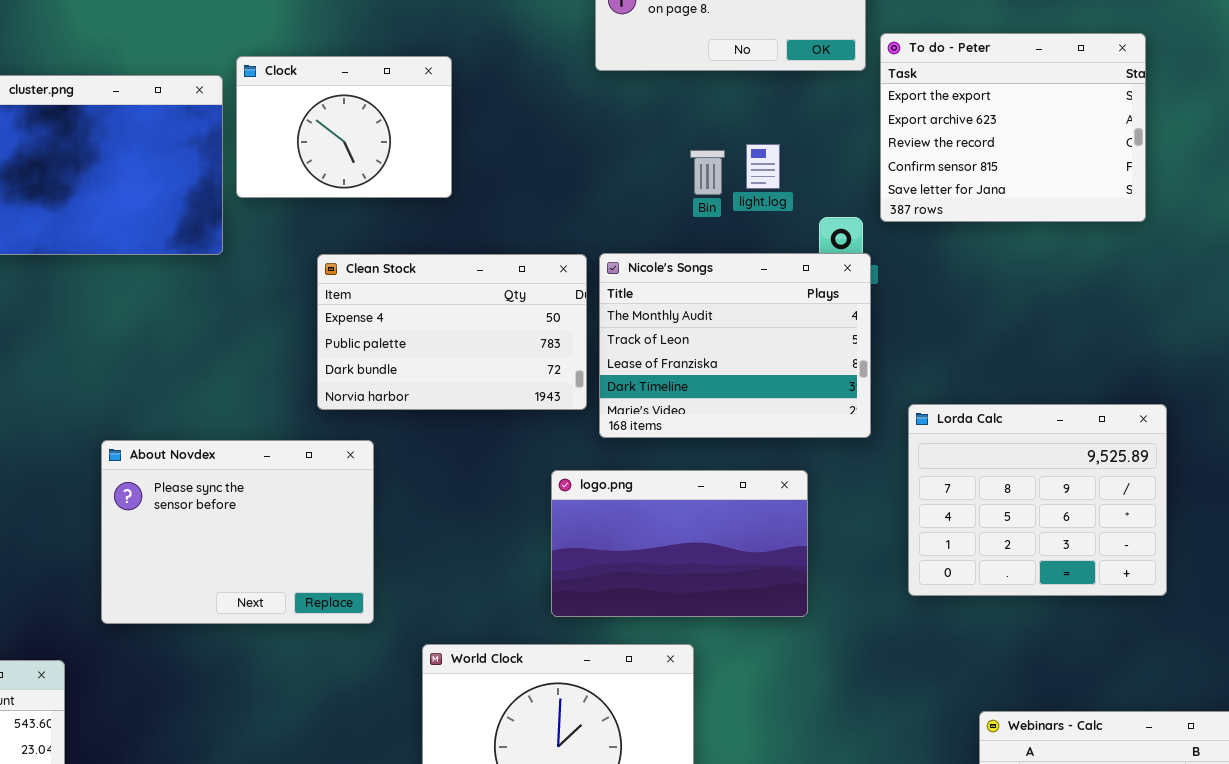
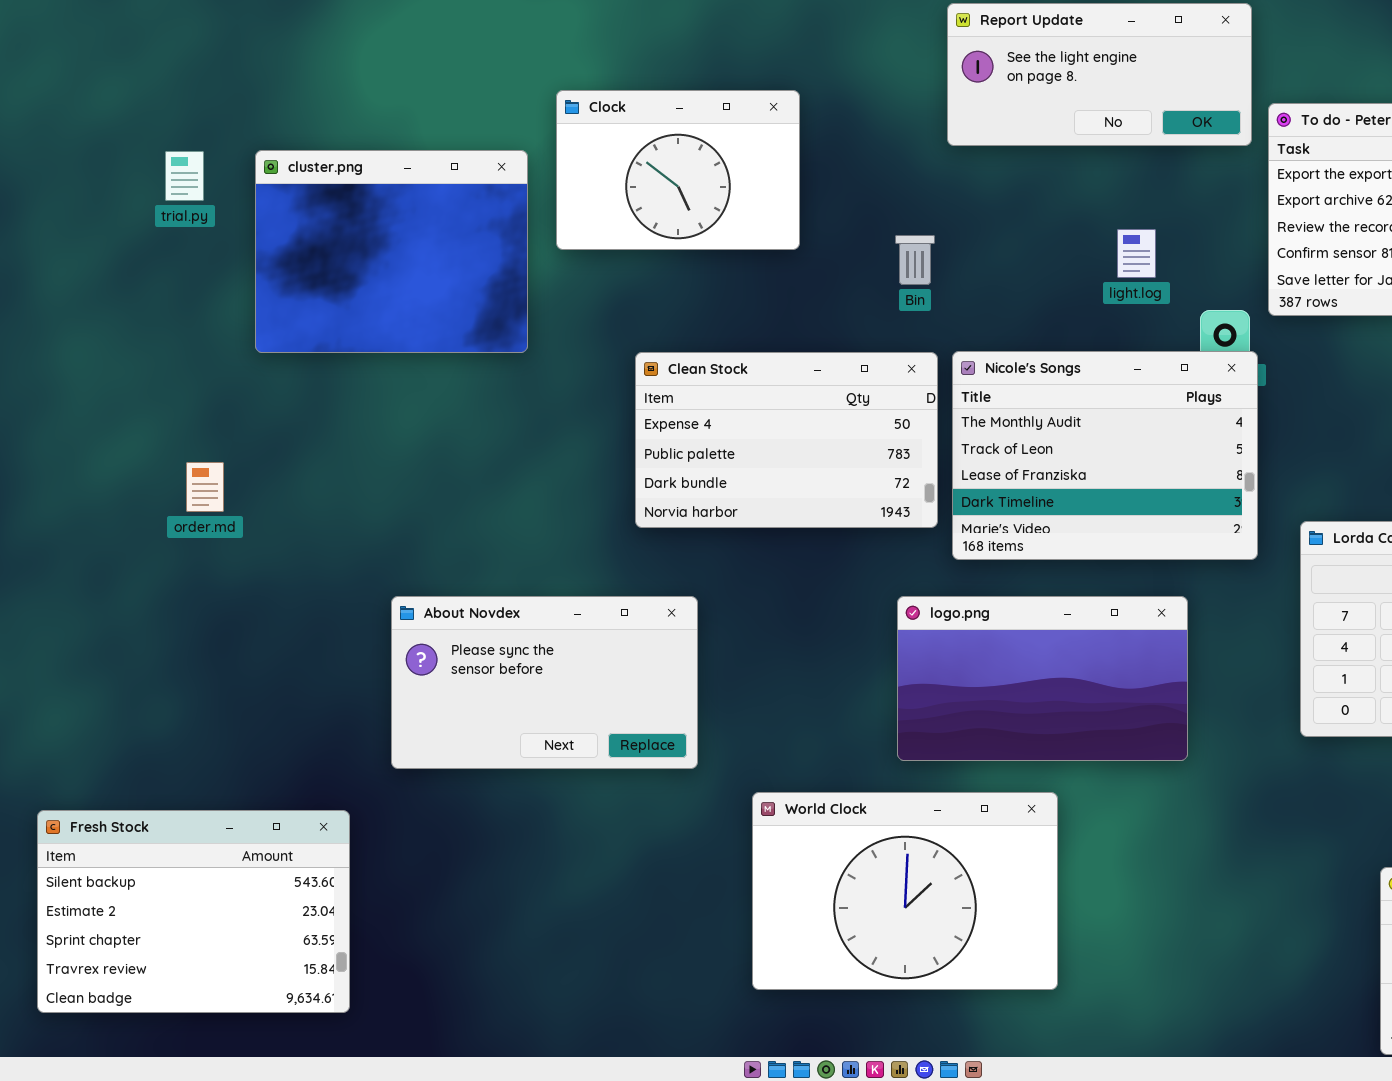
Clock: [236,56,452,198] -> [556,90,800,250], moved
Bin: [690,150,725,195] -> [895,235,935,285], moved
About Novdex: [101,440,374,624] -> [391,596,698,769], resized

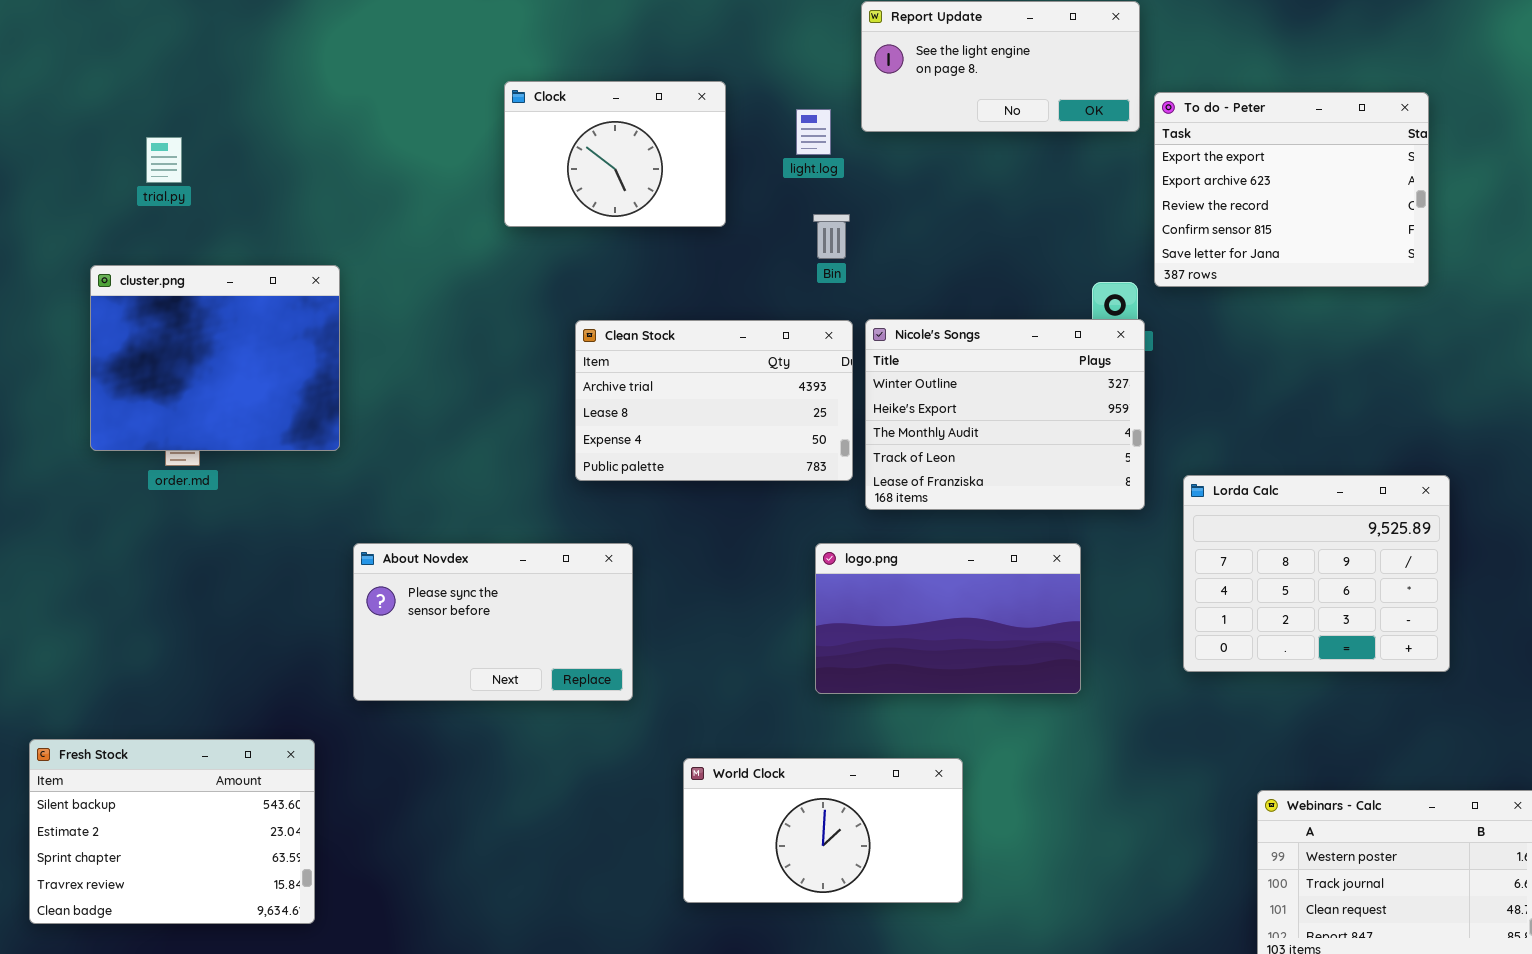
cluster.png: [255,150,528,353] -> [90,265,340,451], moved
light.log: [1117,229,1156,278] -> [796,109,831,155], moved
Nicole's Songs: [952,351,1258,560] -> [865,319,1145,510], scrolled up 2 rows
Clean Stock: [635,352,938,528] -> [575,320,853,481], scrolled up 2 rows
World Clock: [752,792,1058,990] -> [683,758,963,903], resized

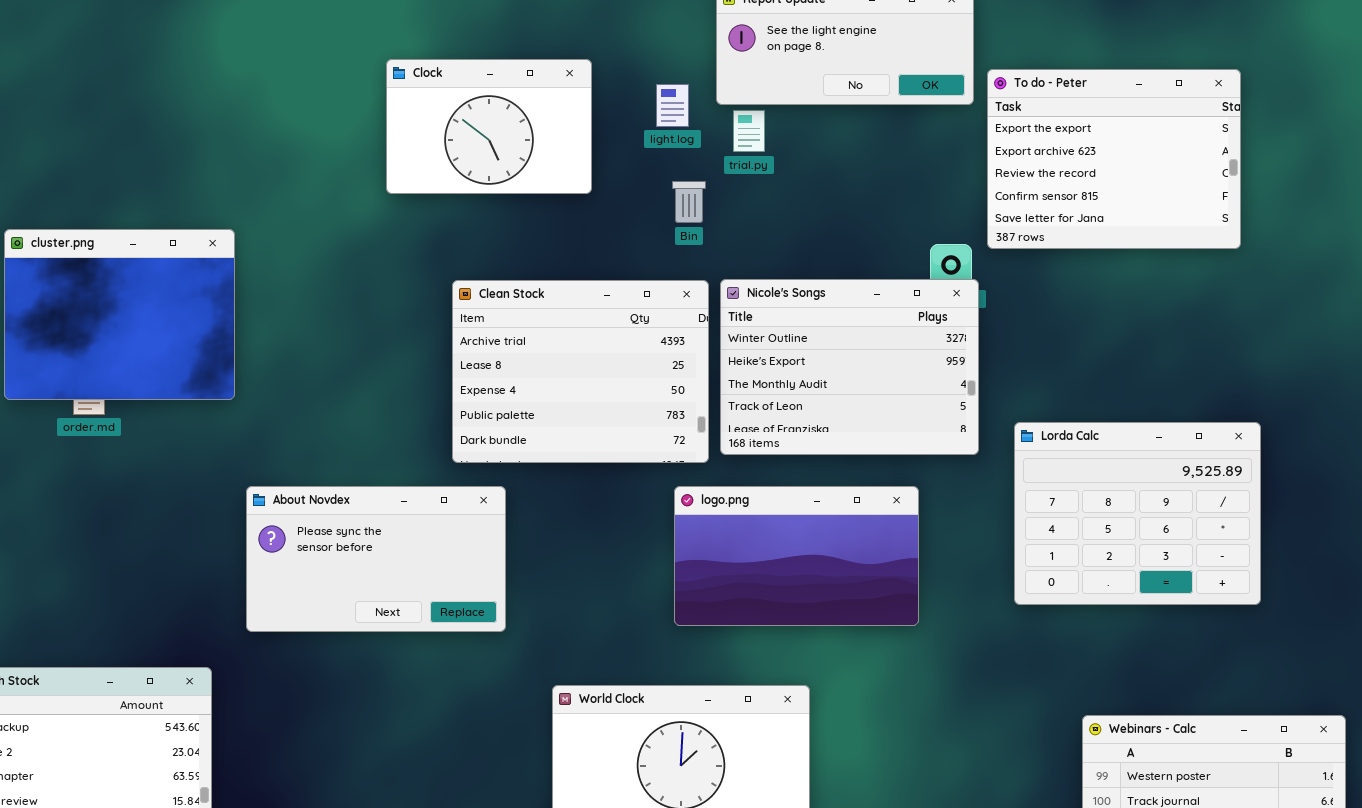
trial.py: [146,137,182,183] -> [733,110,765,152], moved
Clean Stock: [575,320,853,481] -> [452,280,709,463], resized

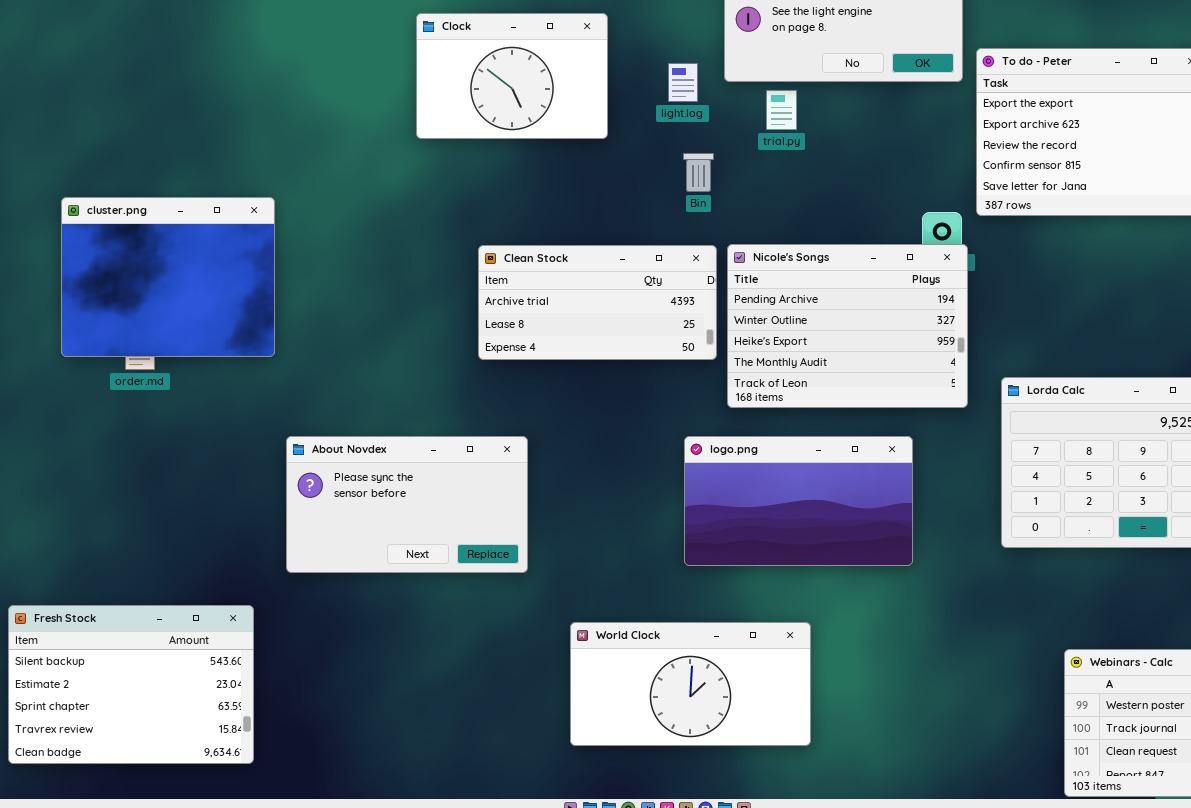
Clock: [386,59,592,194] -> [416,13,608,139], moved
trial.py: [733,110,765,152] -> [766,90,797,130], moved
Nicole's Songs: [720,279,979,455] -> [727,244,968,408], scrolled up 1 row
Clean Stock: [452,280,709,463] -> [478,245,717,360], resized

